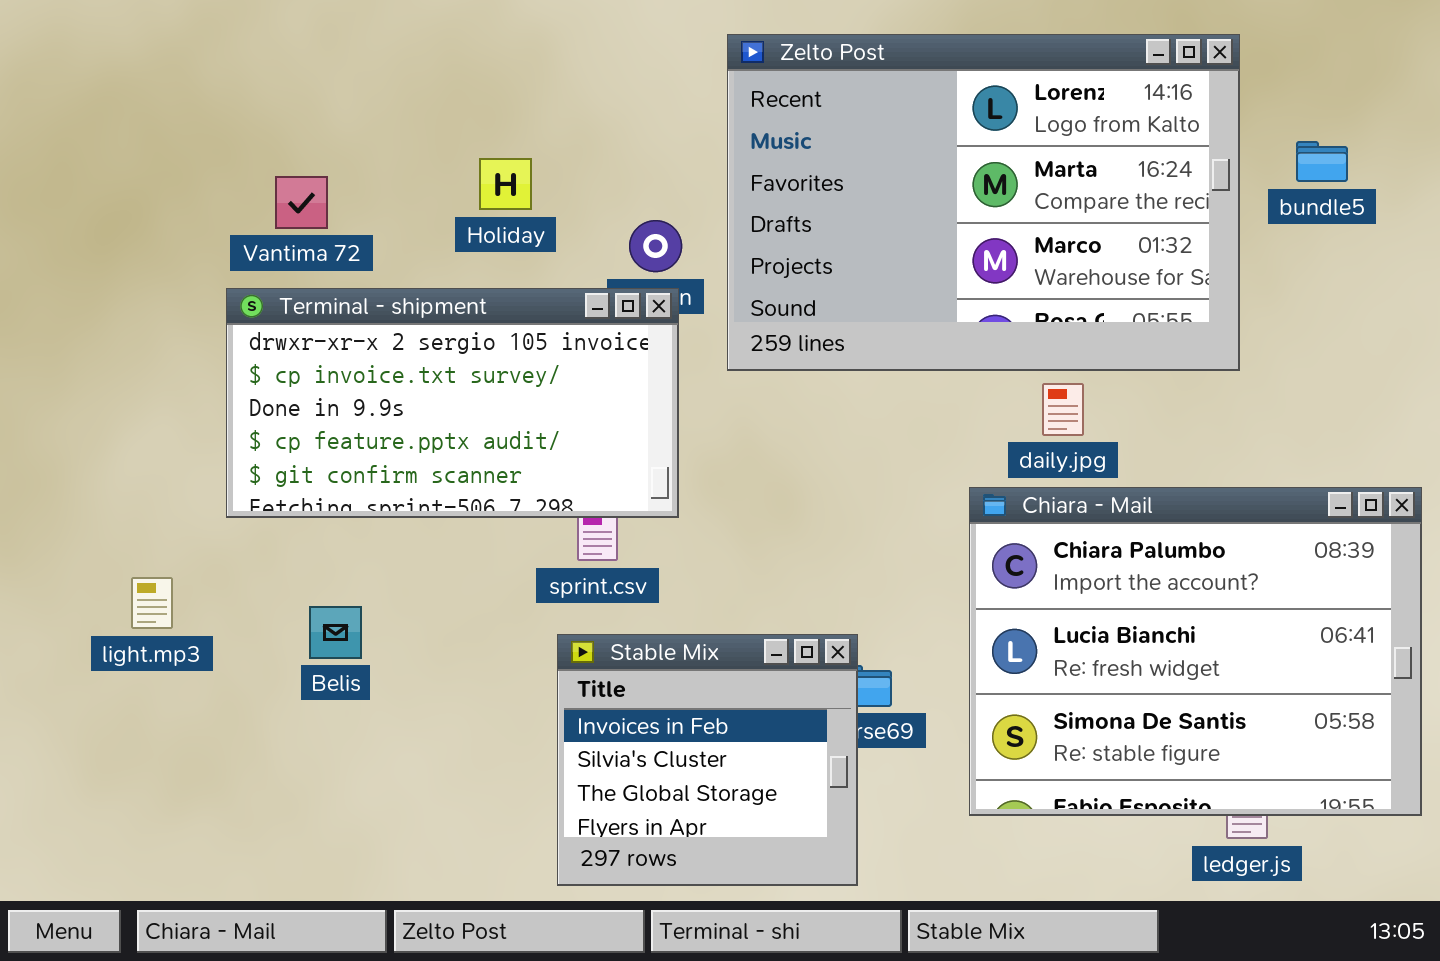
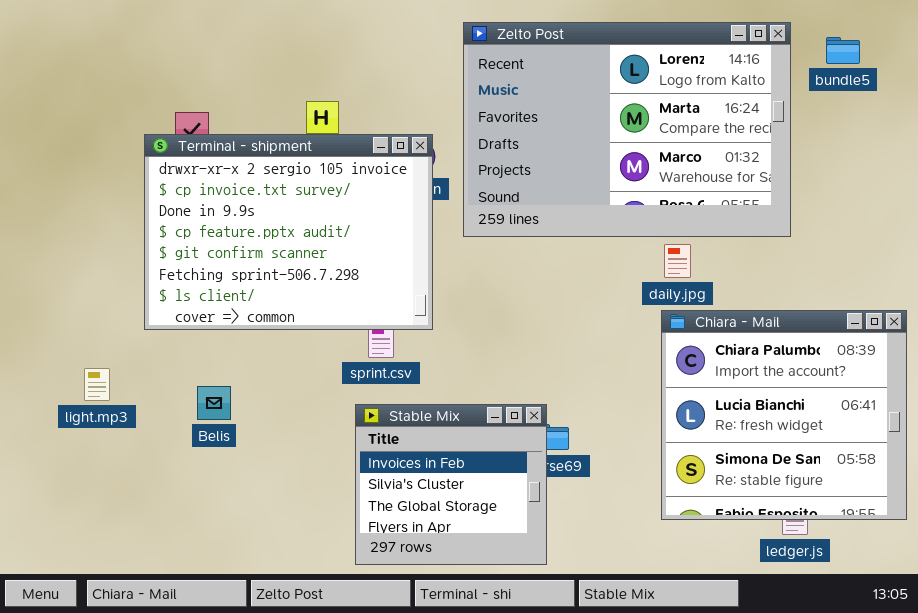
bundle5: [1296,141,1348,182] -> [826,37,860,64], moved
Terminal - shipment: [226,288,679,518] -> [144,134,433,330], resized
Chiara - Mail: [969,487,1422,816] -> [661,310,907,520], resized

